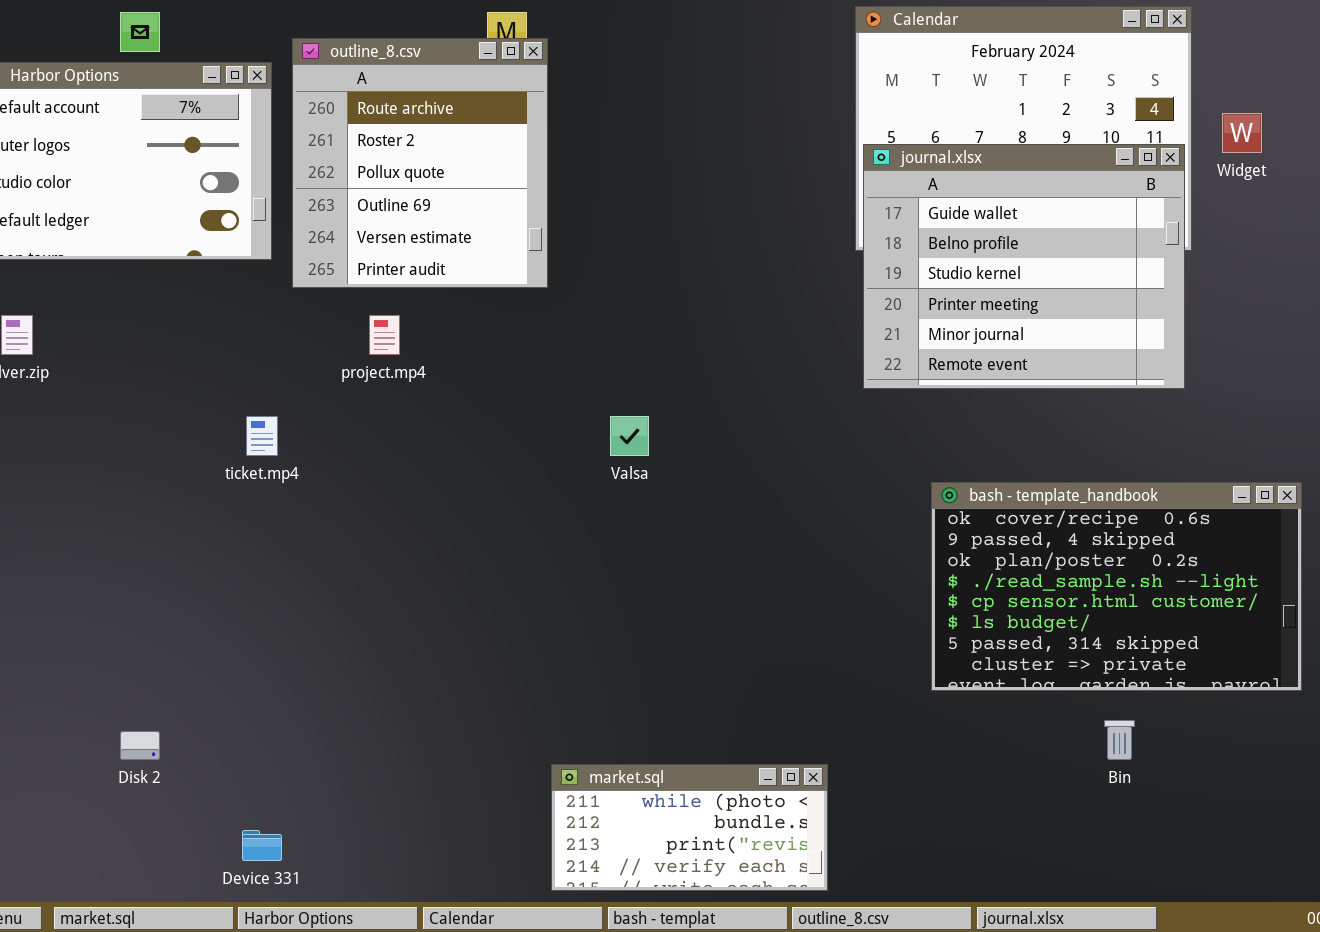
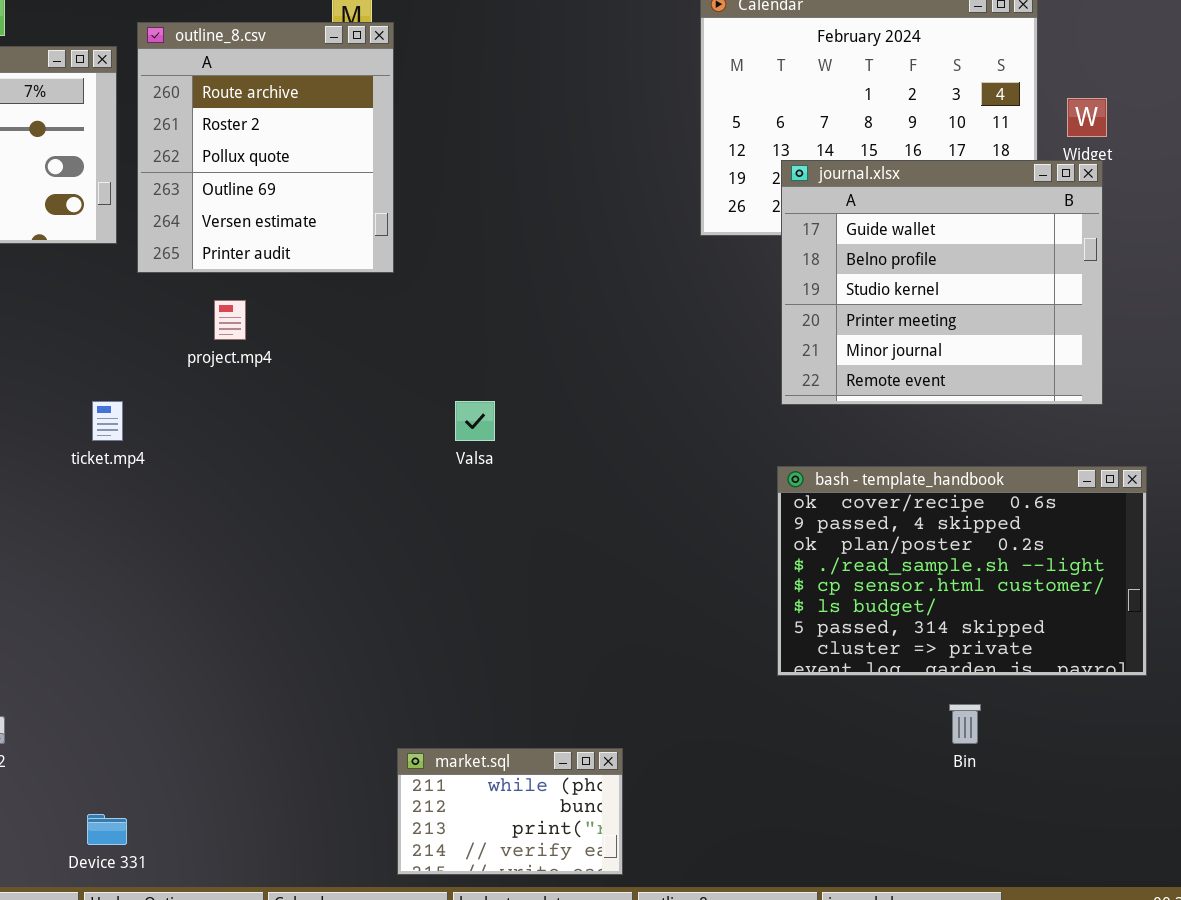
journal.xlsx: [863,144,1185,389] -> [781,160,1103,405], moved
market.sql: [551,764,828,891] -> [397,748,623,875], resized

